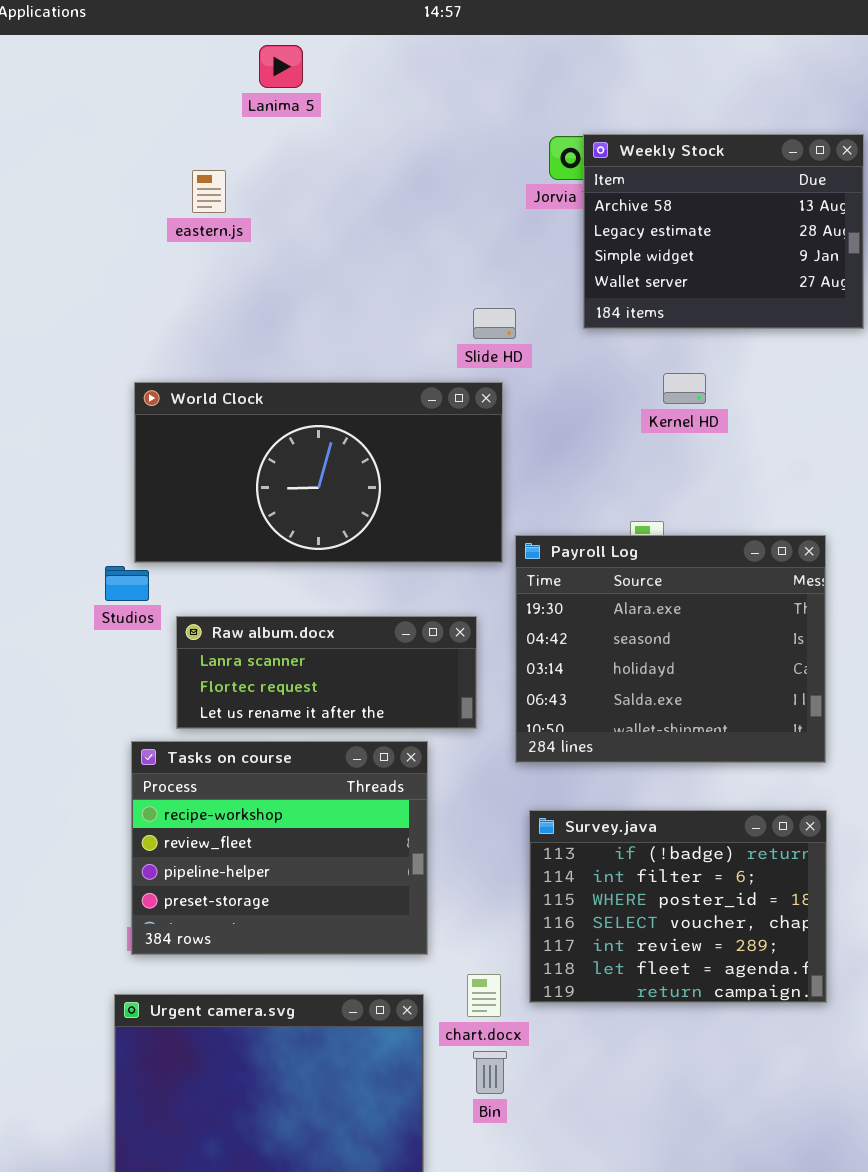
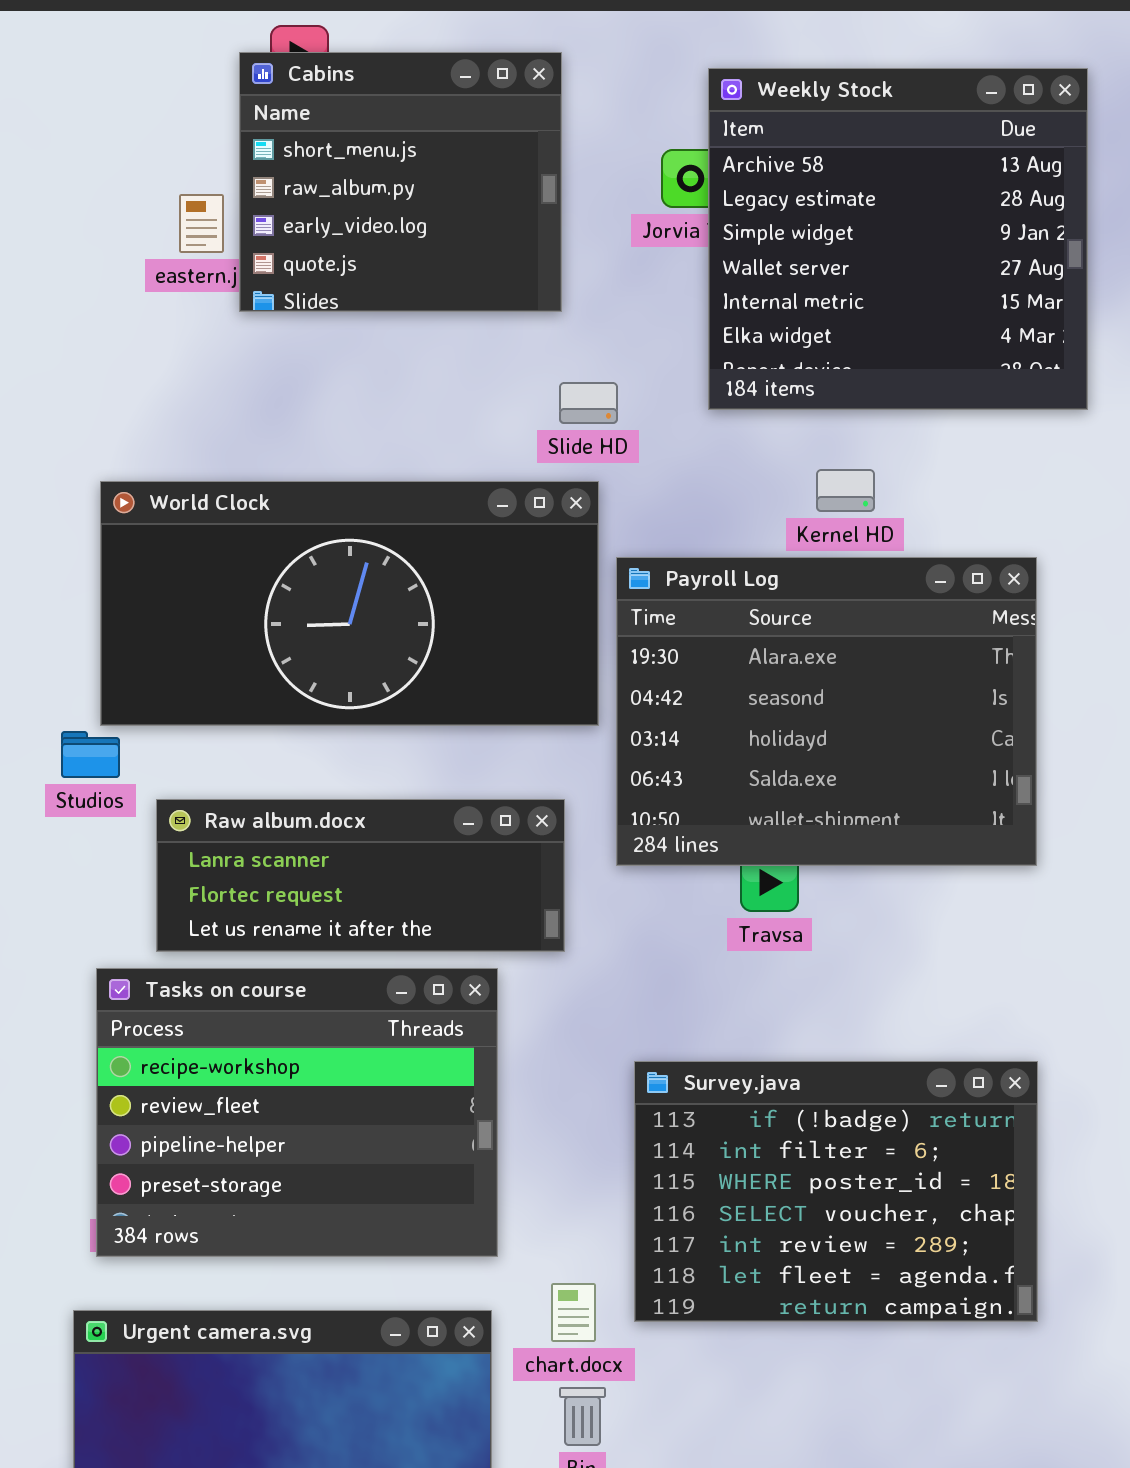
Cabins: none -> [239,52,562,312], opened
Weekly Stock: [583,134,864,329] -> [708,68,1088,410], resized
Payroll Log: [515,535,826,763] -> [616,557,1037,866], moved

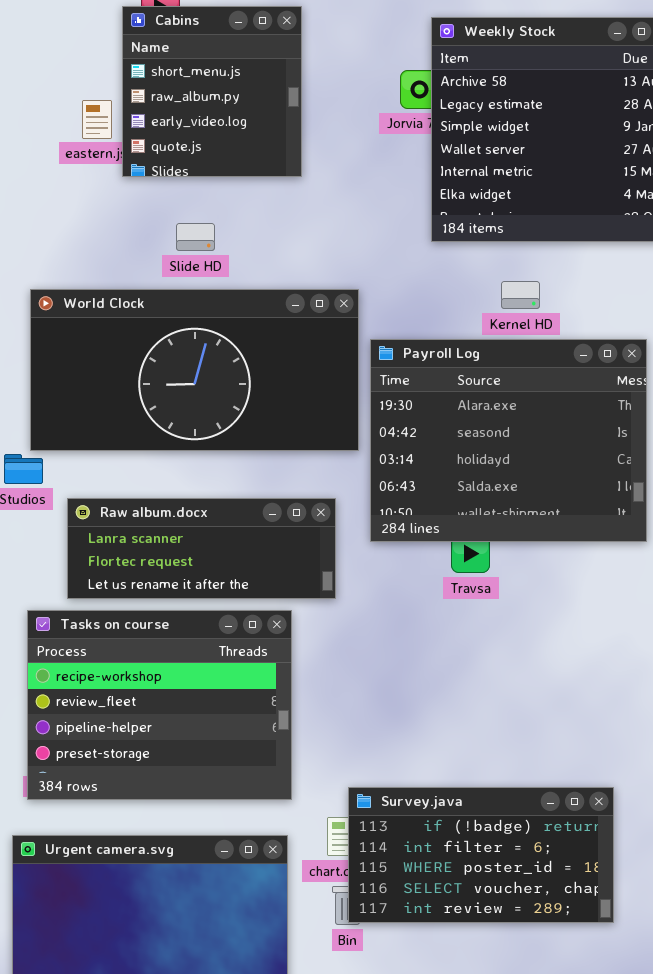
Cabins: [239,52,562,312] -> [122,6,302,177], resized
Slide HD: [559,382,618,424] -> [176,223,215,251], moved
Survey.java: [634,1061,1038,1322] -> [348,787,614,923], moved, resized

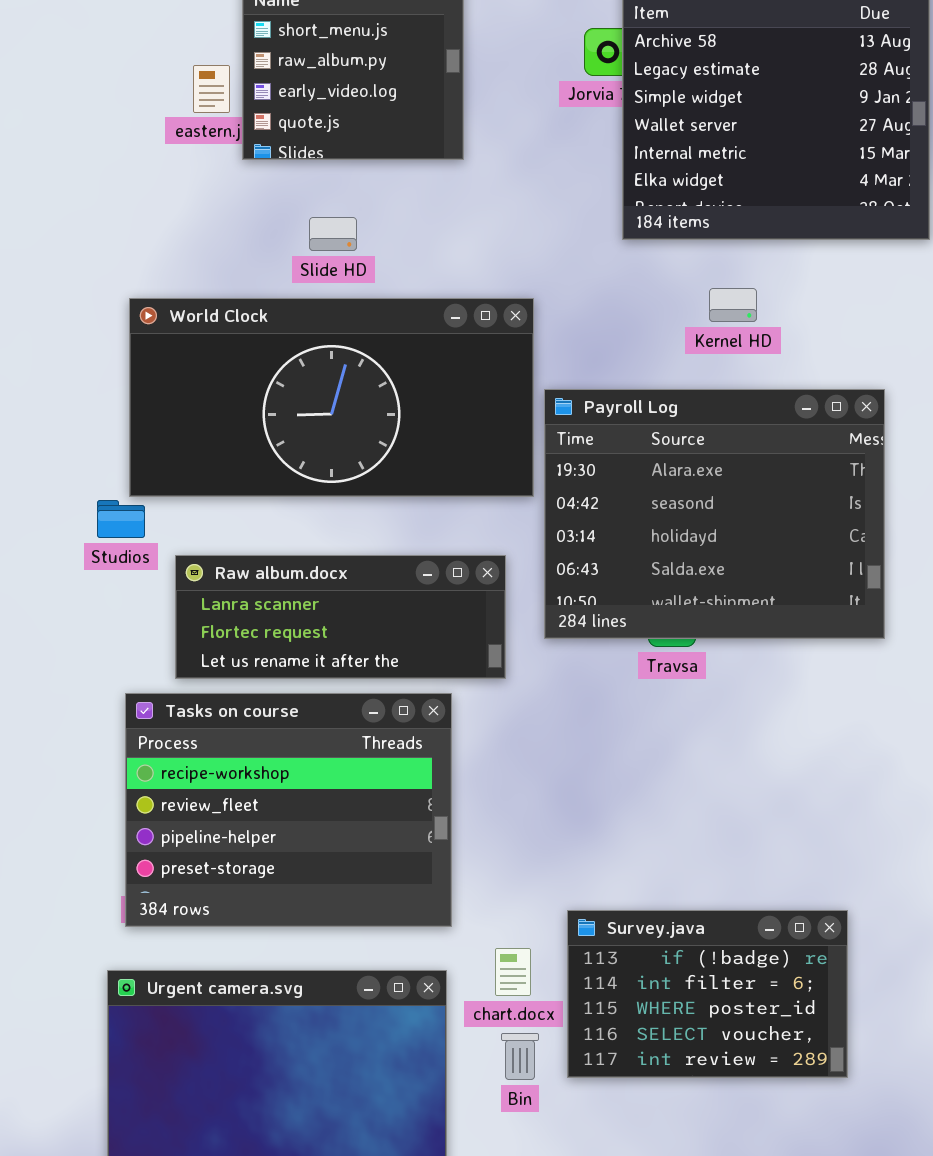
Payroll Log: [370,339,647,542] -> [544,389,885,639], moved
Survey.java: [348,787,614,923] -> [567,910,848,1078], resized

